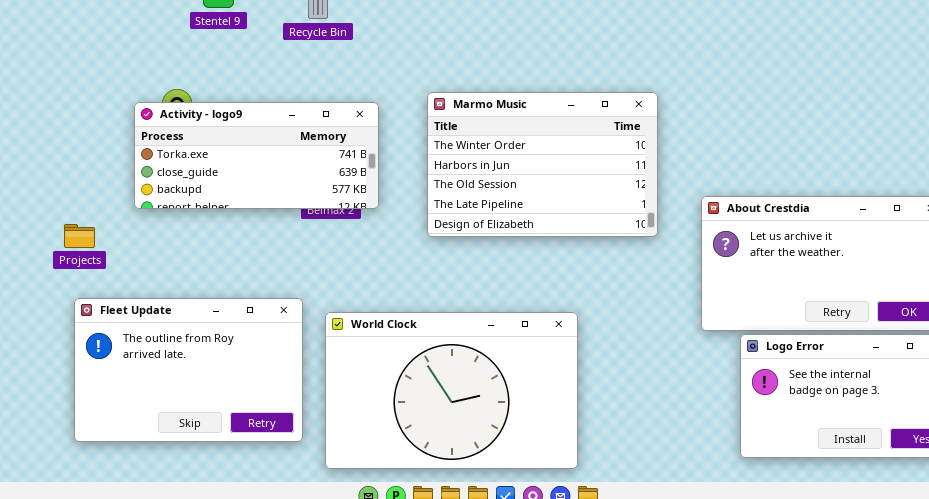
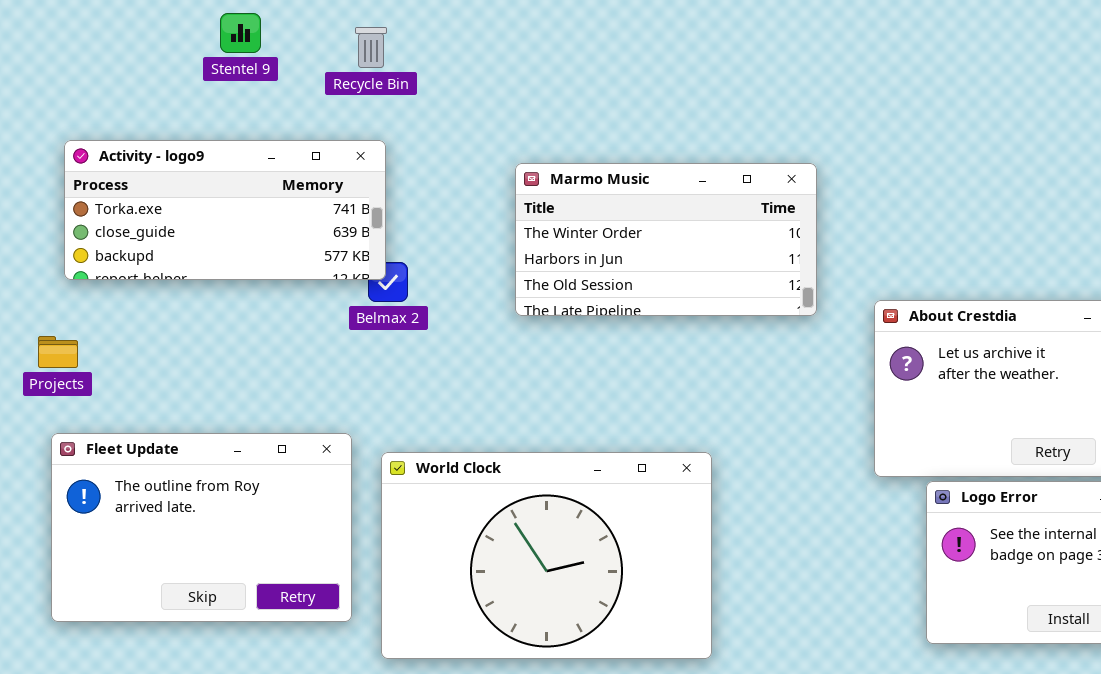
Marmo Music: [427,92,658,237] -> [515,163,817,316], resized
Activity - logo9: [134,102,379,209] -> [64,140,386,280], moved

